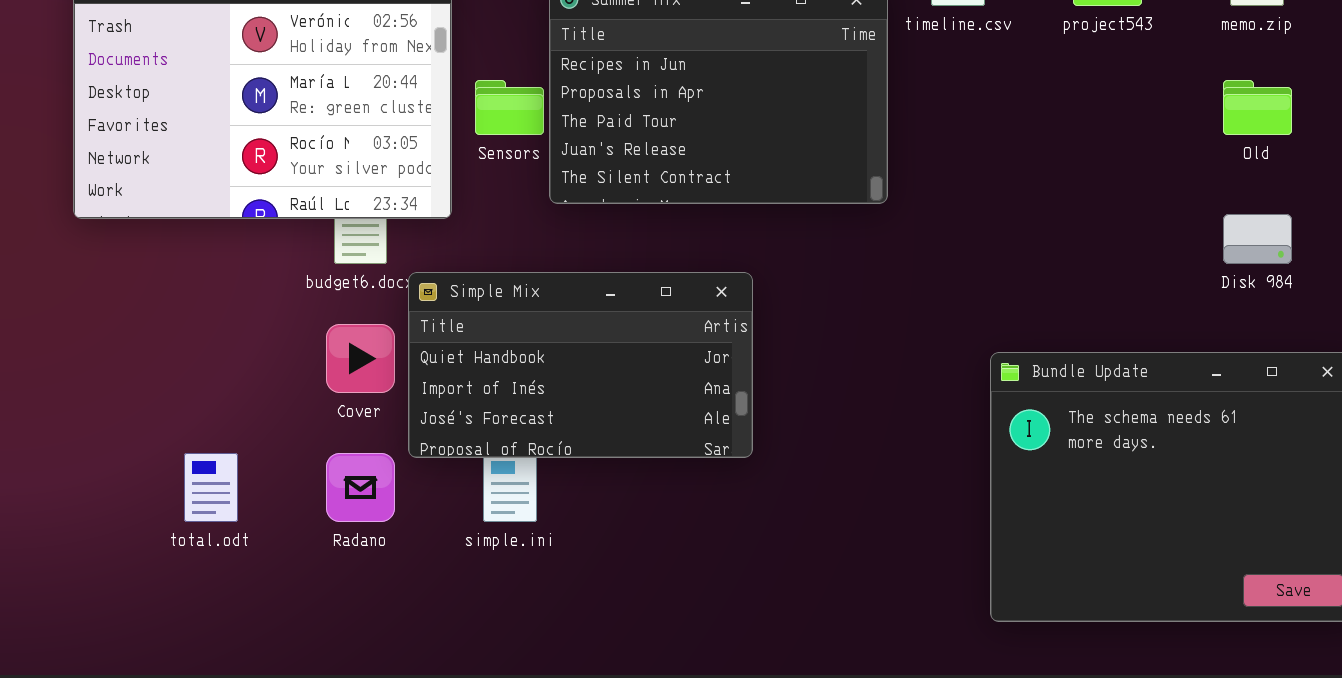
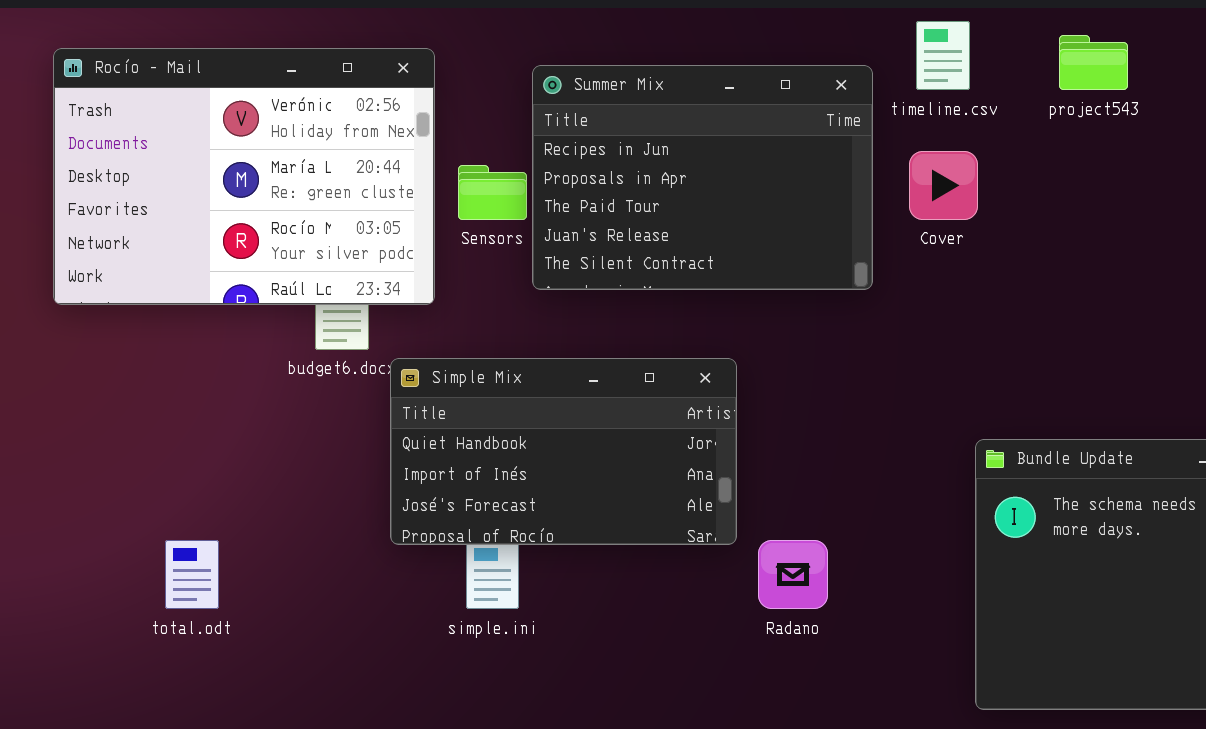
Cover: [326,324,395,393] -> [909,151,978,220], moved
Radano: [326,453,395,522] -> [758,540,828,609], moved

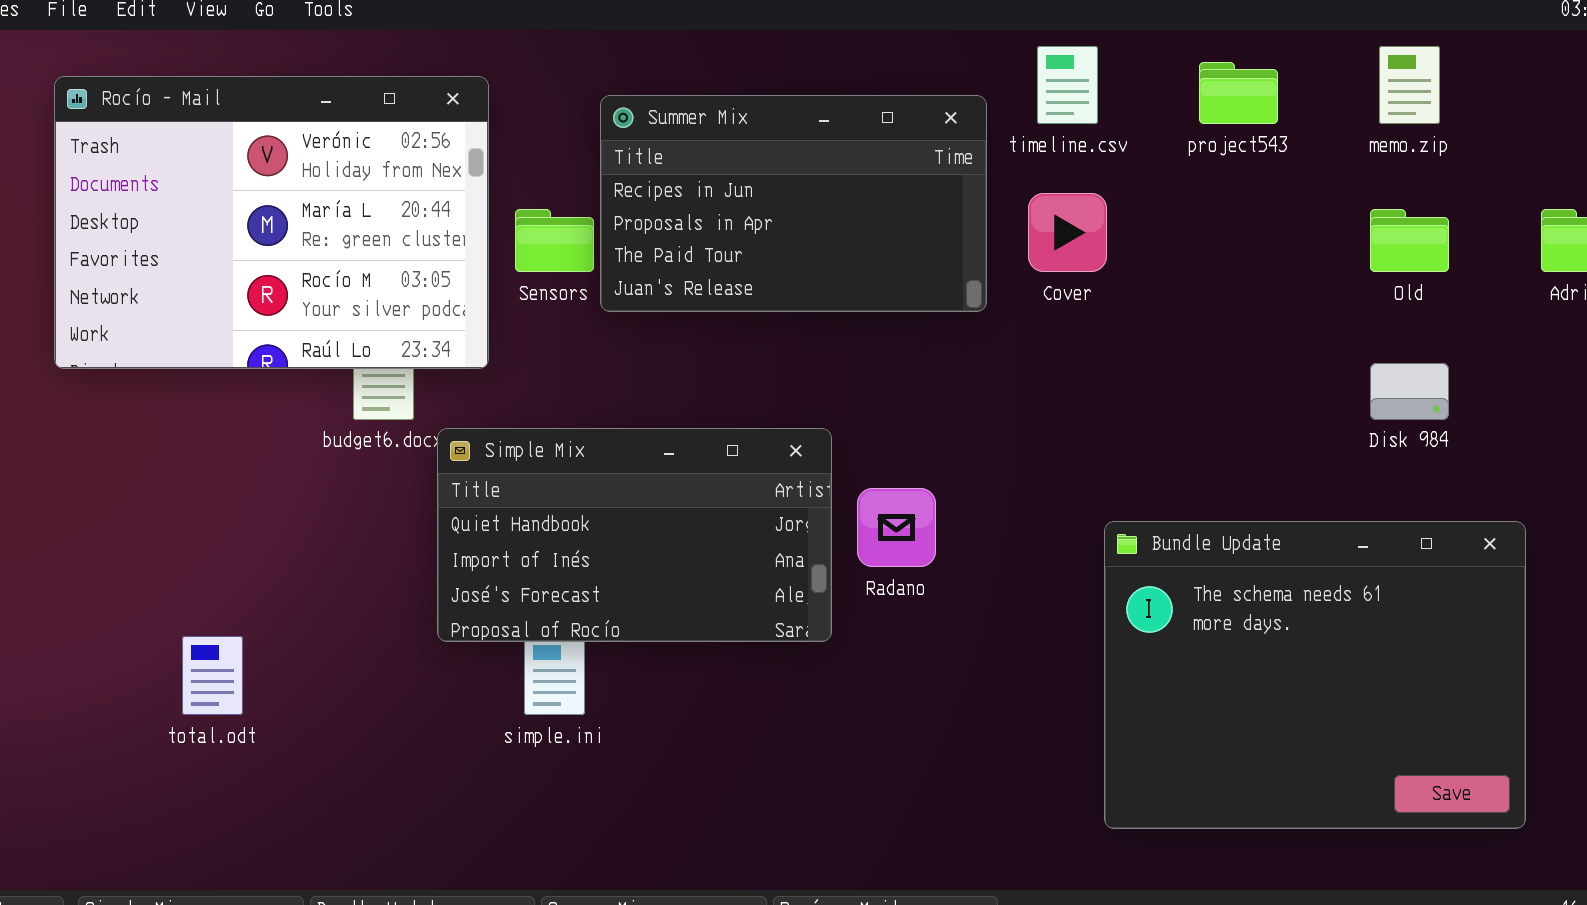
Summer Mix: [532,65,873,290] -> [600,95,987,312], resized
Radano: [758,540,828,609] -> [857,488,936,567], moved

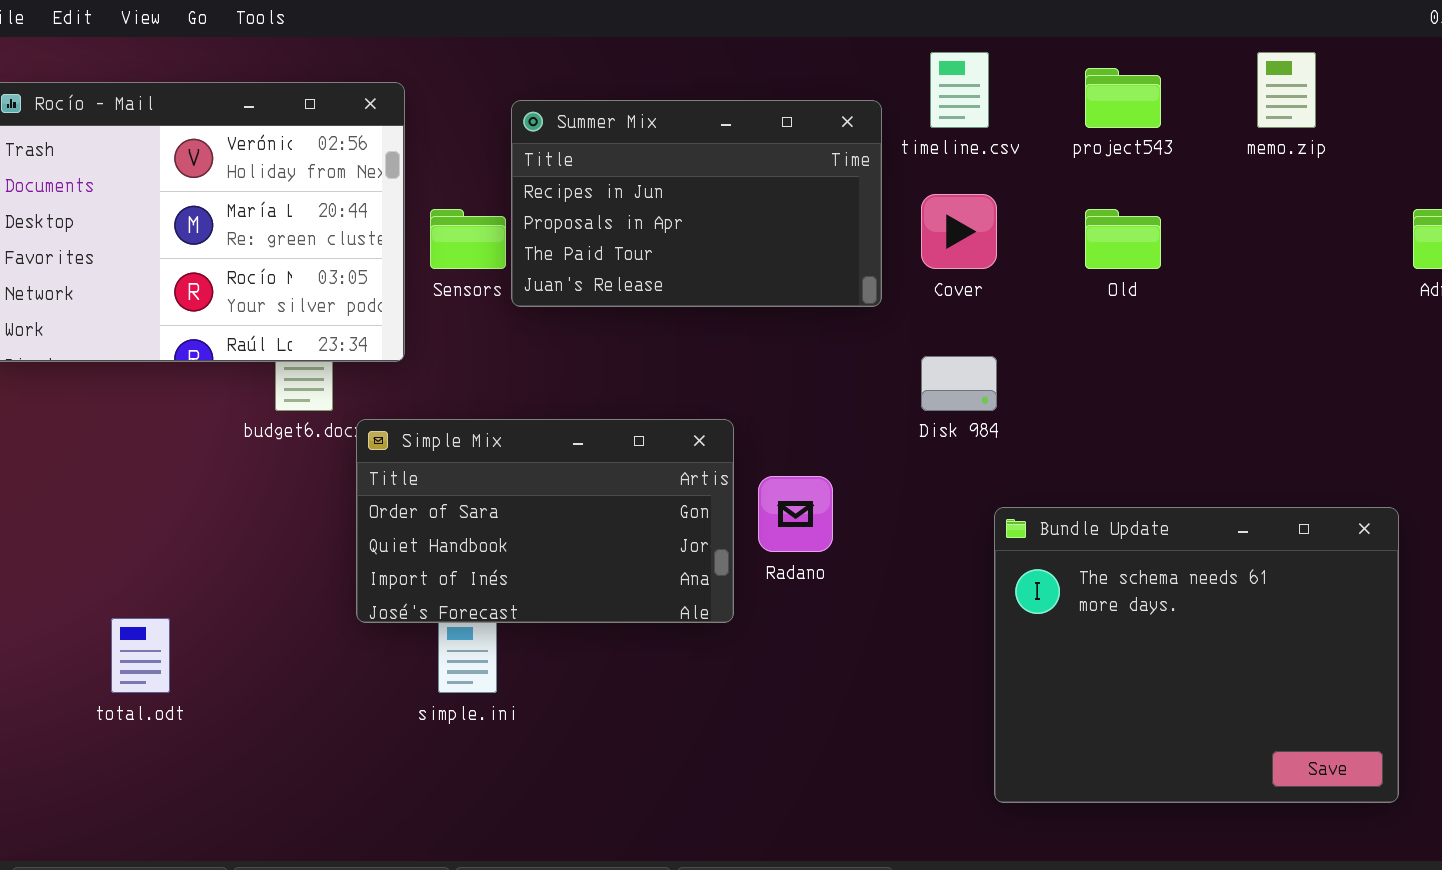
Old: [1370,209,1449,272] -> [1085,209,1161,269], moved
Disk 984: [1370,363,1449,420] -> [921,356,997,411], moved
Simple Mix: [437,428,832,642] -> [356,419,734,623], scrolled up 1 row

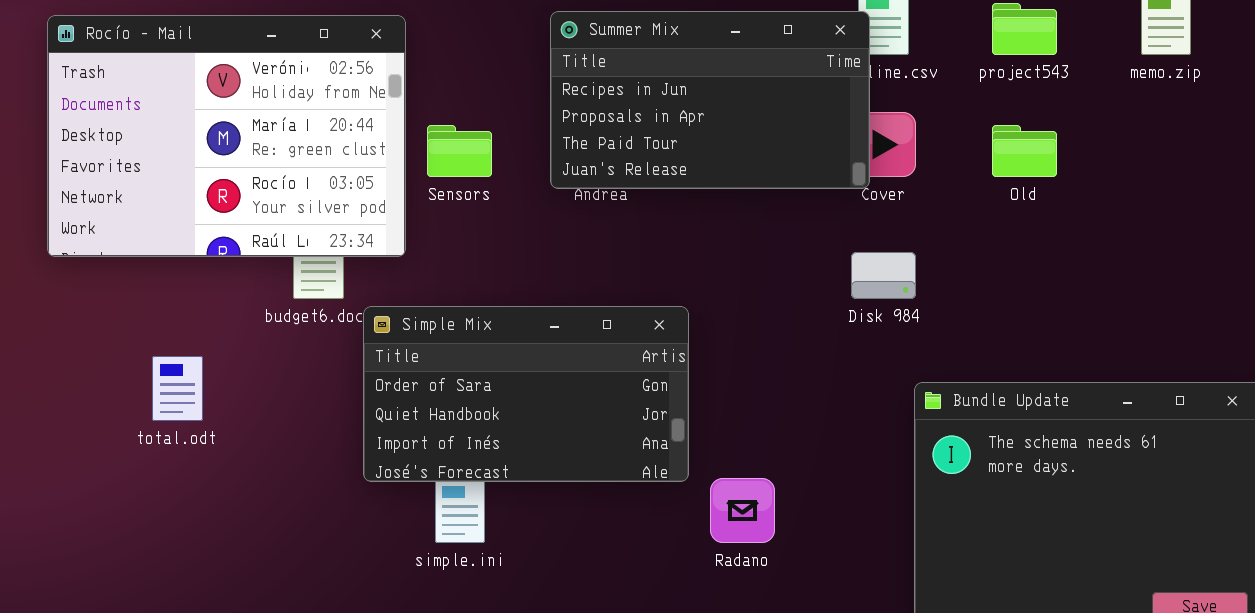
Summer Mix: [511,100,882,307] -> [550,11,870,189], moved
Radano: [758,476,833,552] -> [710,478,775,543], moved
total.odt: [111,618,170,693] -> [152,356,203,421], moved

